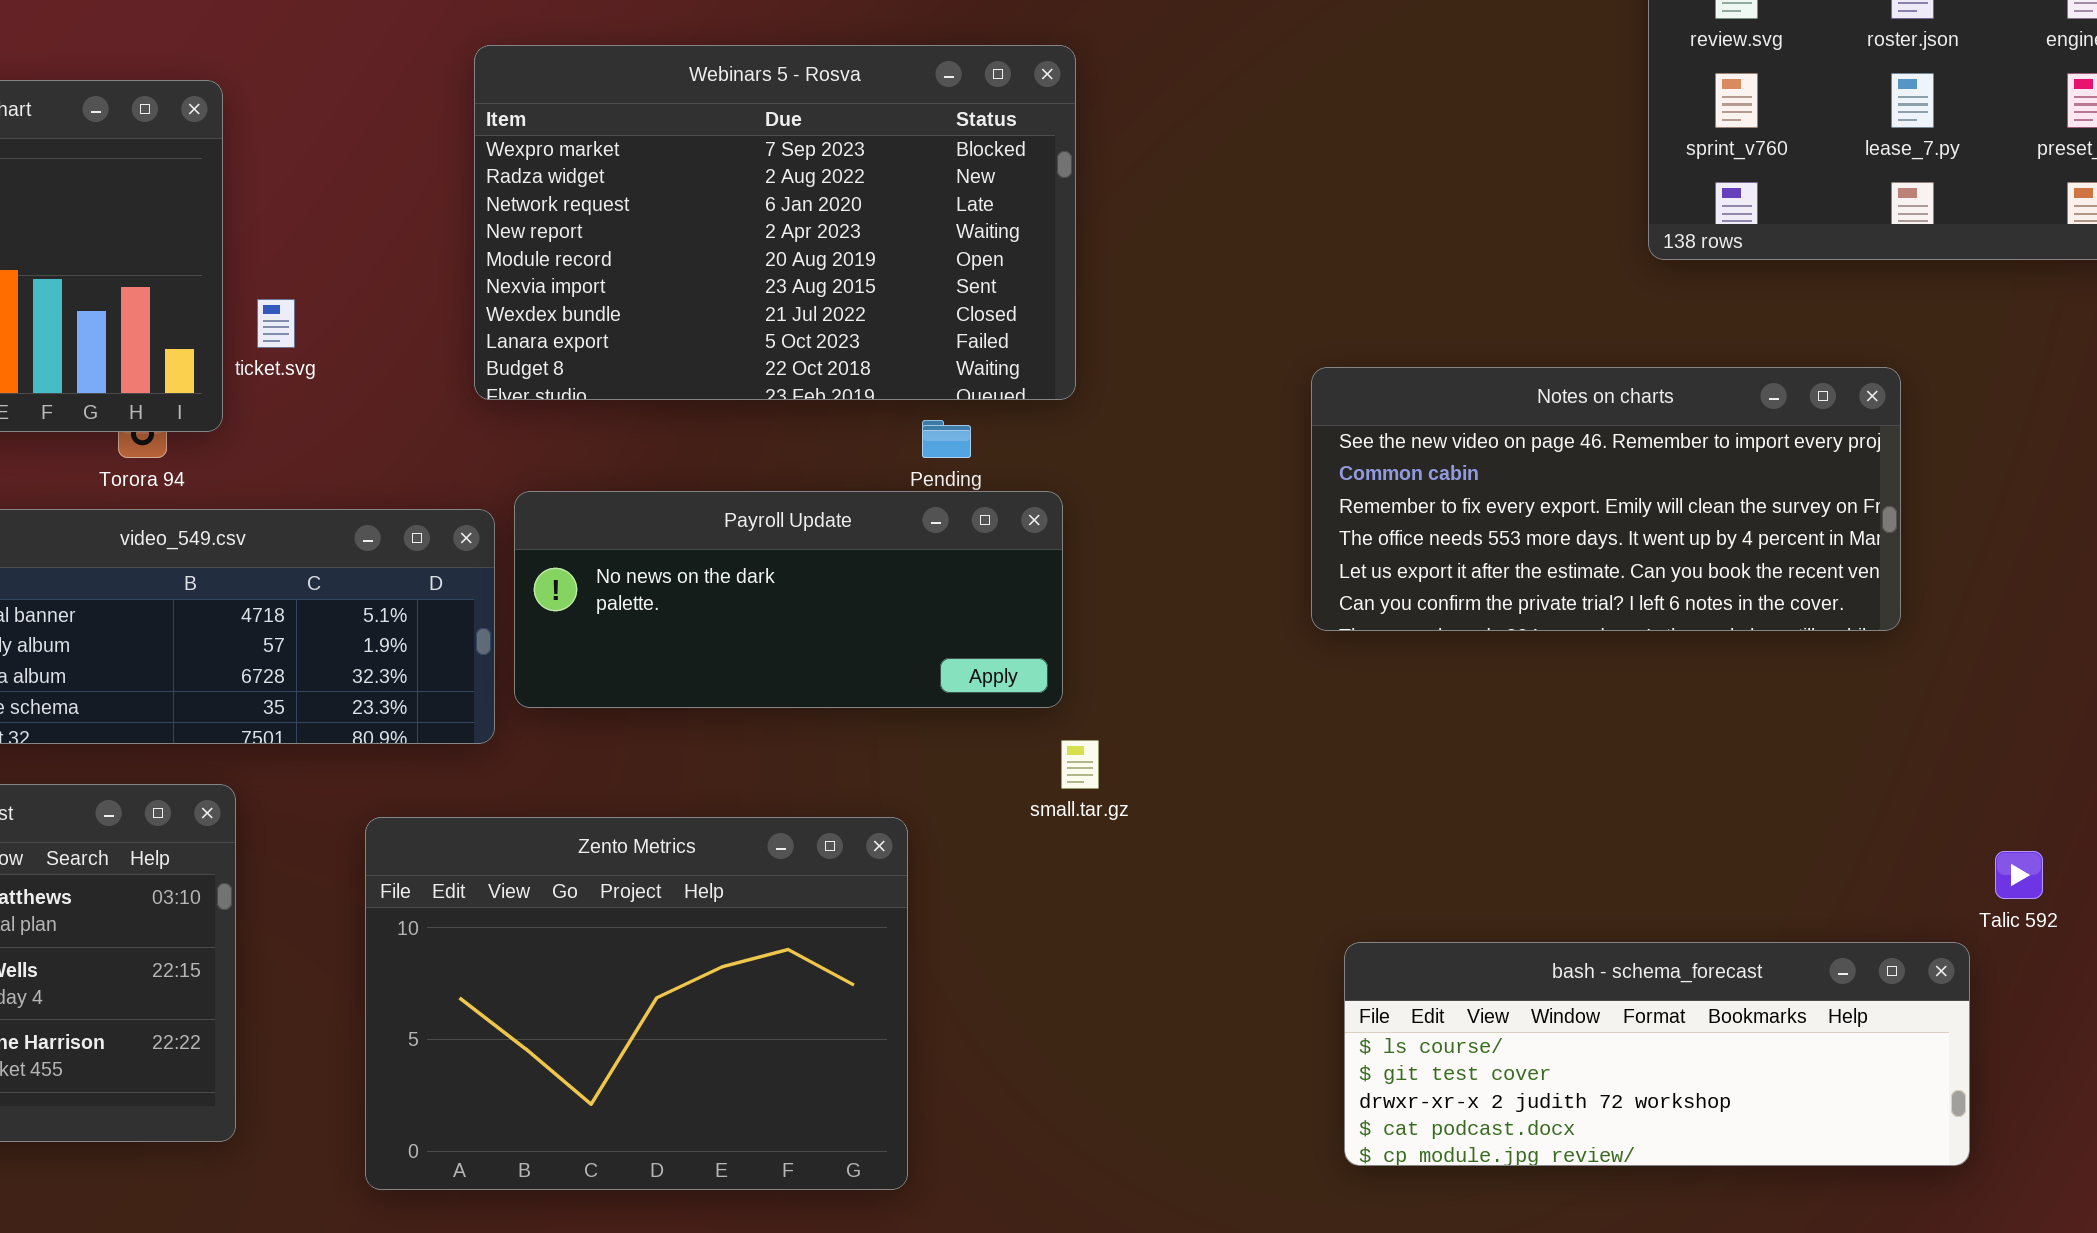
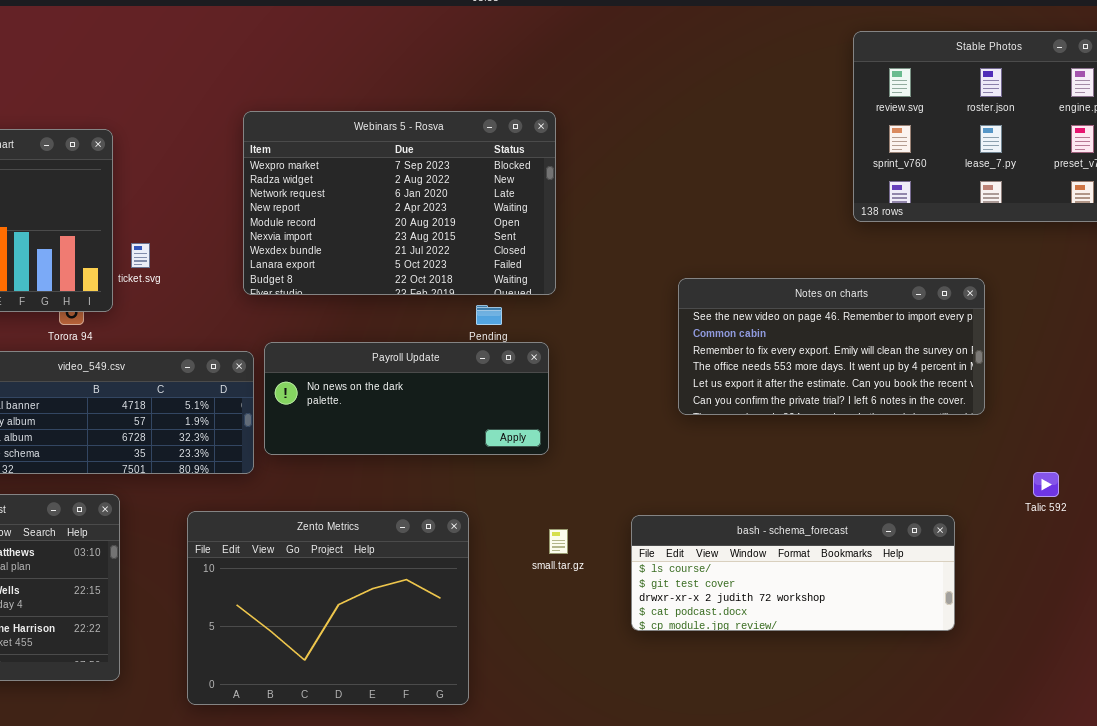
small.tar.gz: [1061,740,1099,789] -> [549,529,568,554], moved
Talic 592: [1995,851,2043,899] -> [1033,472,1059,497], moved
bash - schema_forecast: [1344,942,1970,1166] -> [631,515,955,631], moved

